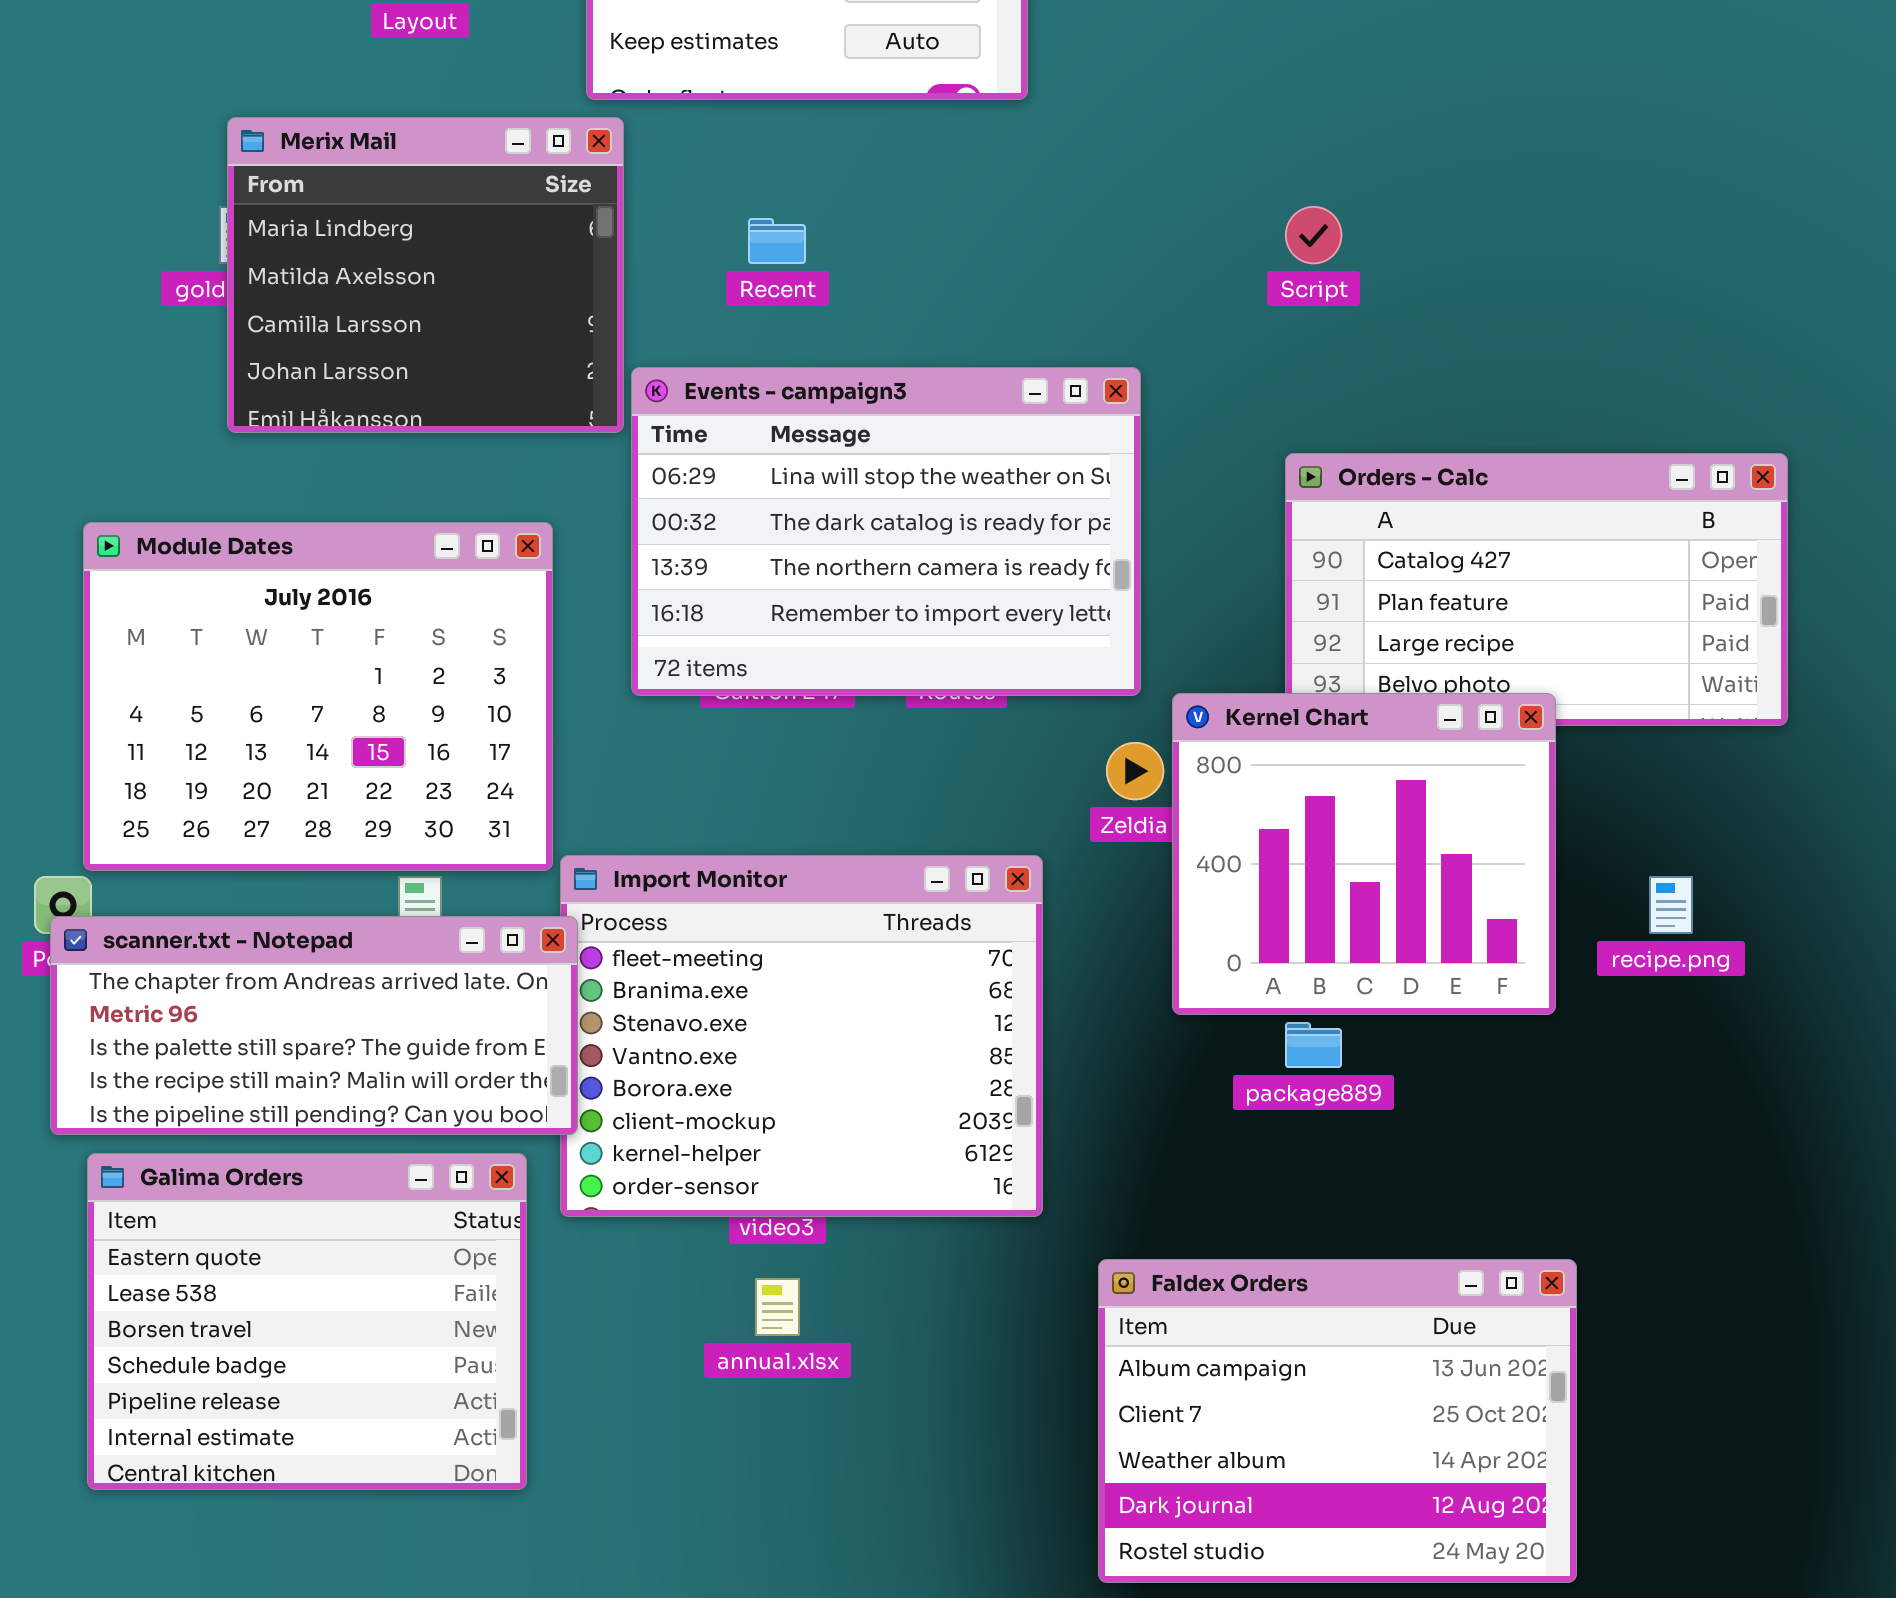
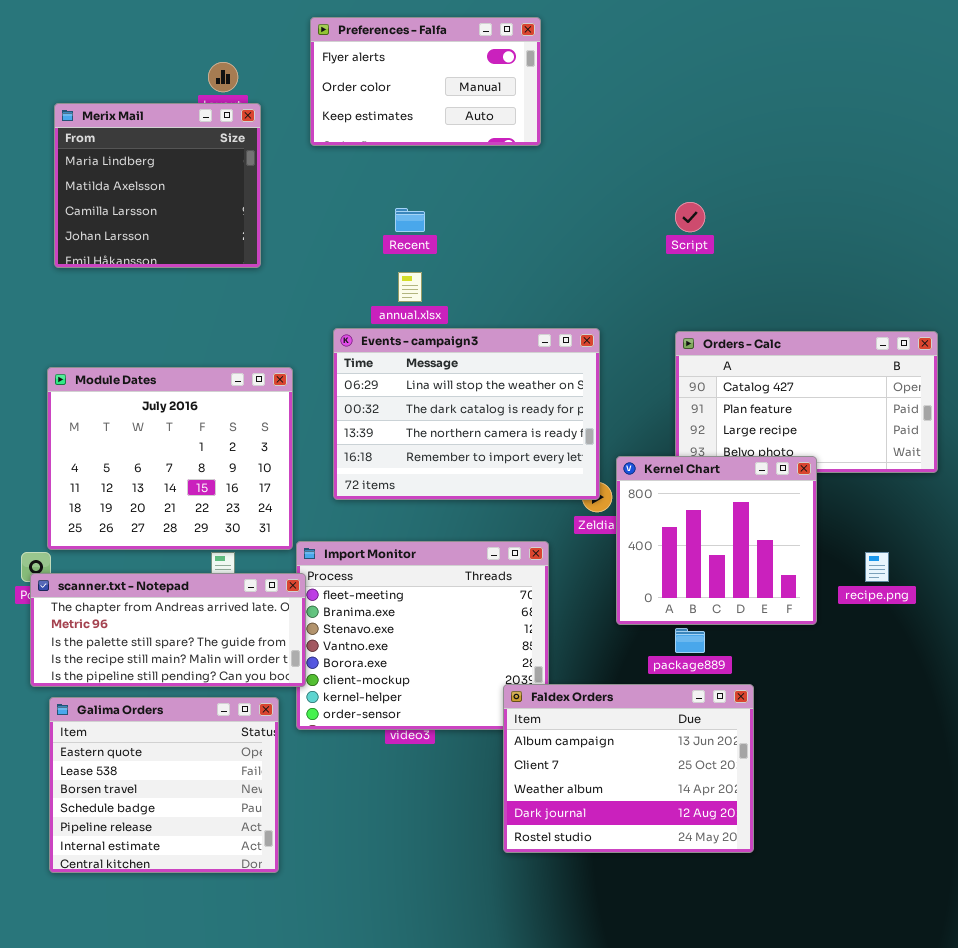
Merix Mail: [227,117,624,433] -> [54,103,261,268], moved
Events - campaign3: [631,367,1141,696] -> [333,328,600,500], moved
Faldex Orders: [1098,1259,1577,1583] -> [503,684,754,853], moved
annual.xlsx: [755,1278,800,1336] -> [398,272,422,302], moved

